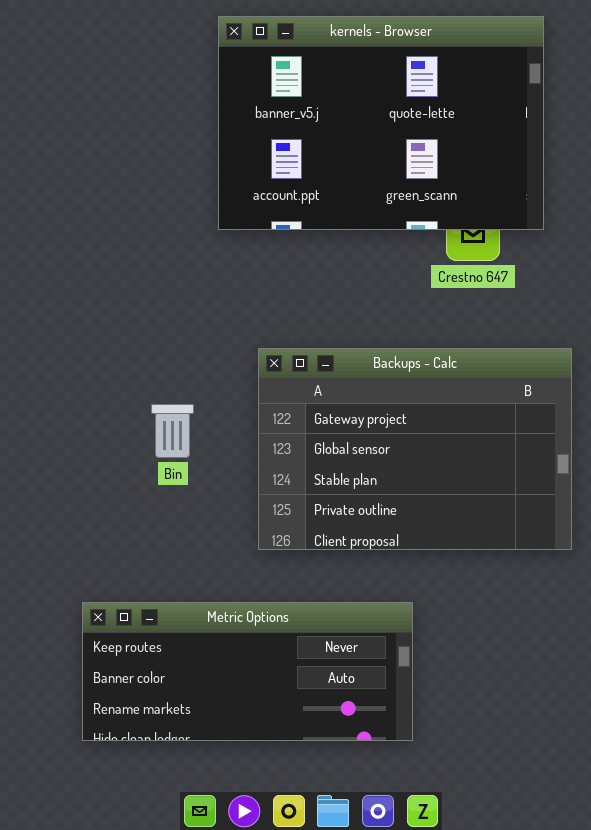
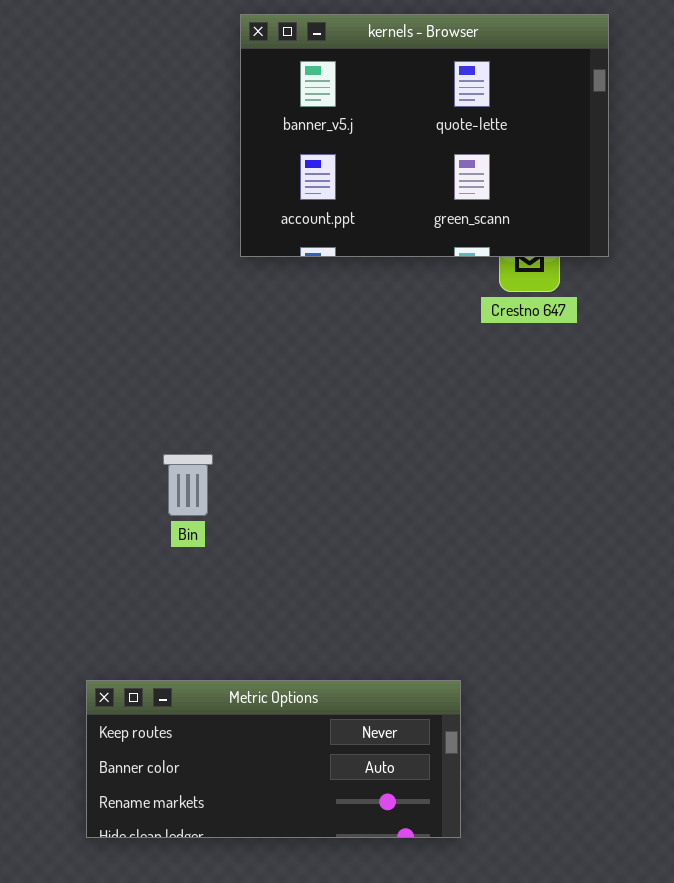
Backups - Calc: [258,348,572,550] -> none, closed

